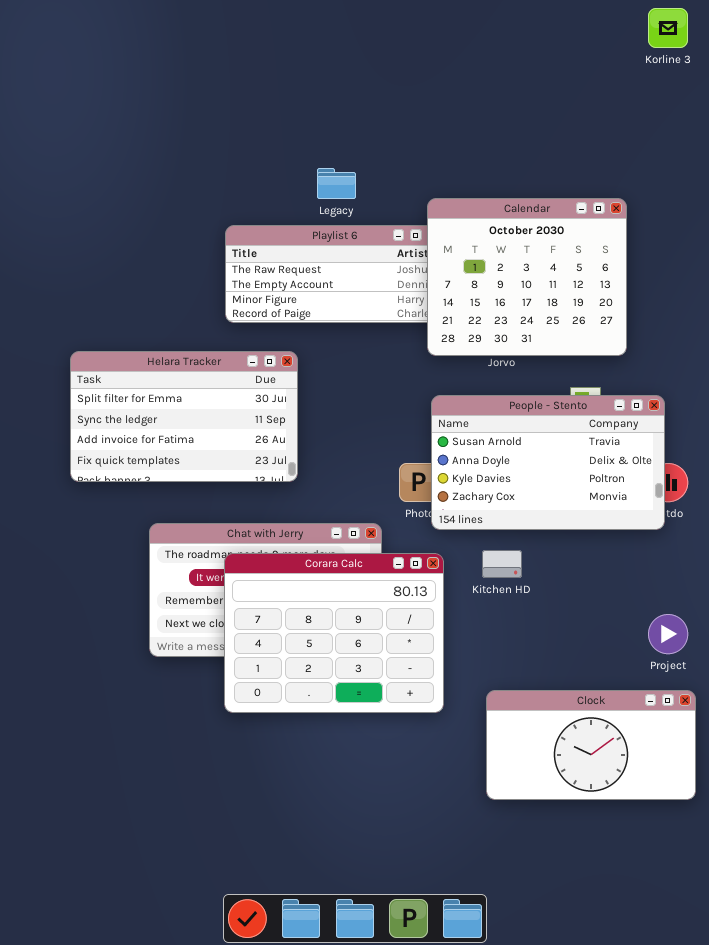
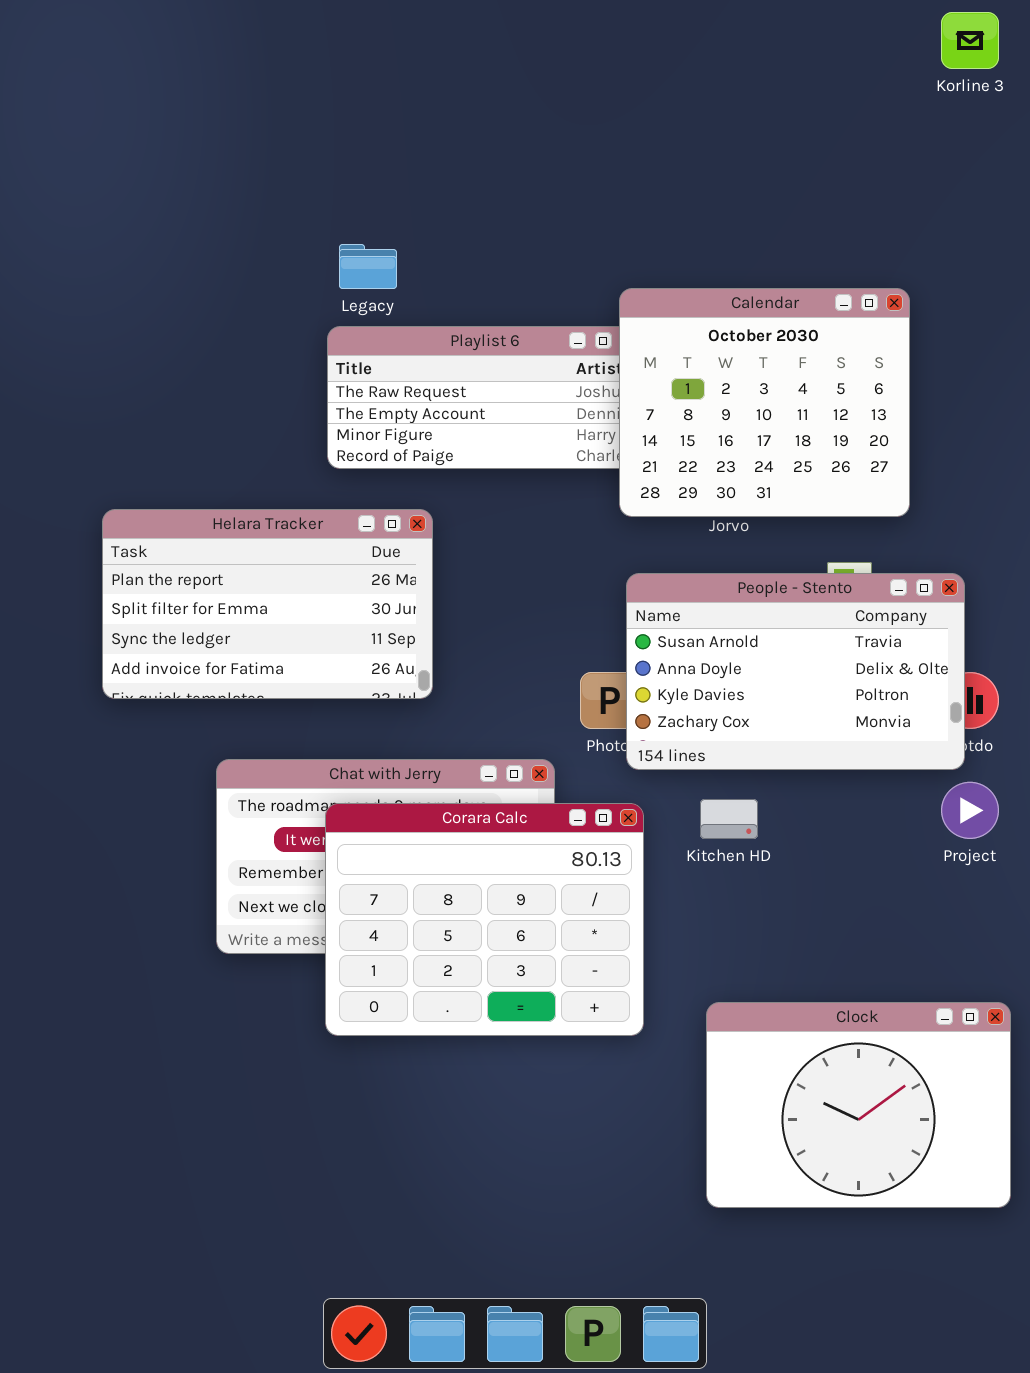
Legacy: [317,168,356,199] -> [339,244,397,289], moved
Helara Tracker: [70,351,298,482] -> [102,509,433,699], scrolled up 1 row
Project: [648,614,688,654] -> [941,782,999,839], moved
Clock: [486,690,696,800] -> [706,1002,1011,1208], resized

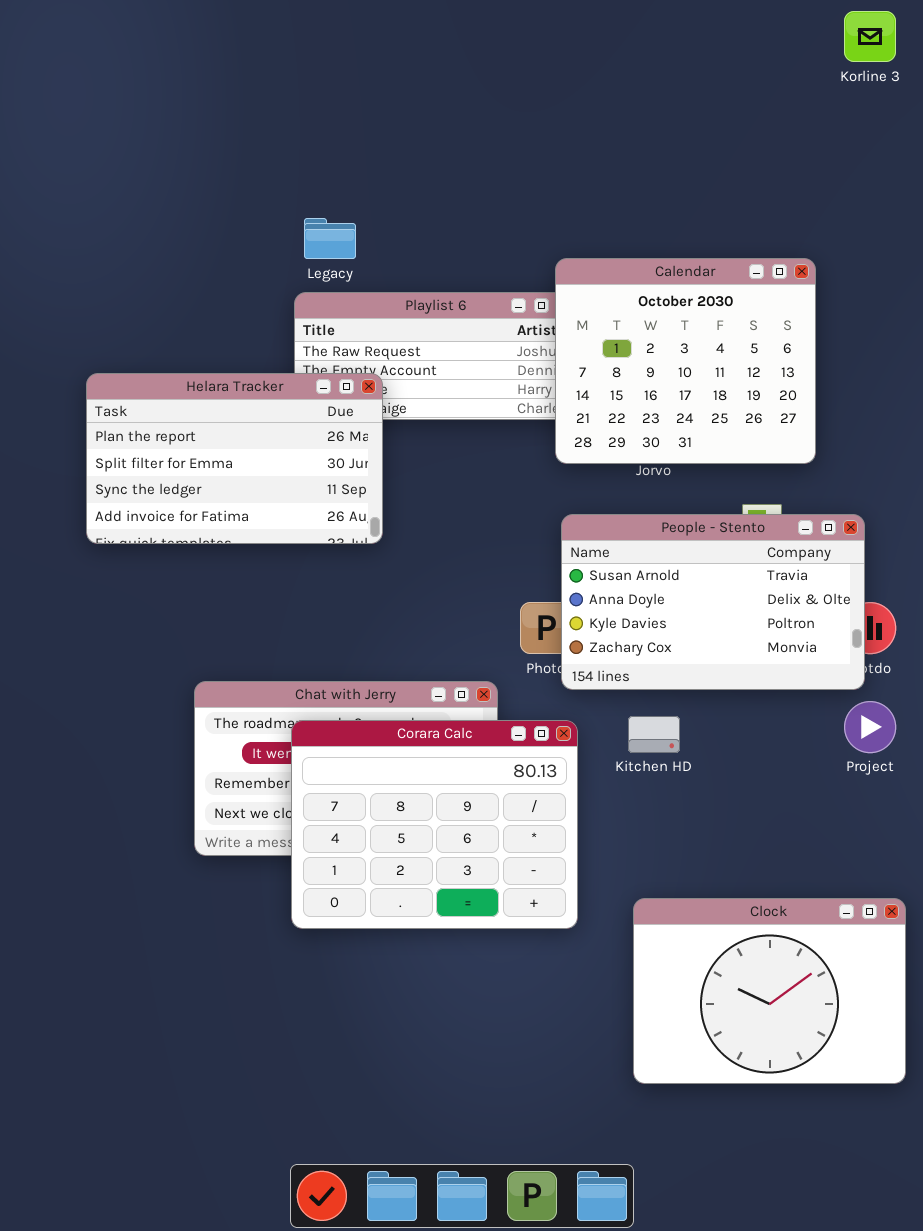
Helara Tracker: [102,509,433,699] -> [86,373,383,544], moved

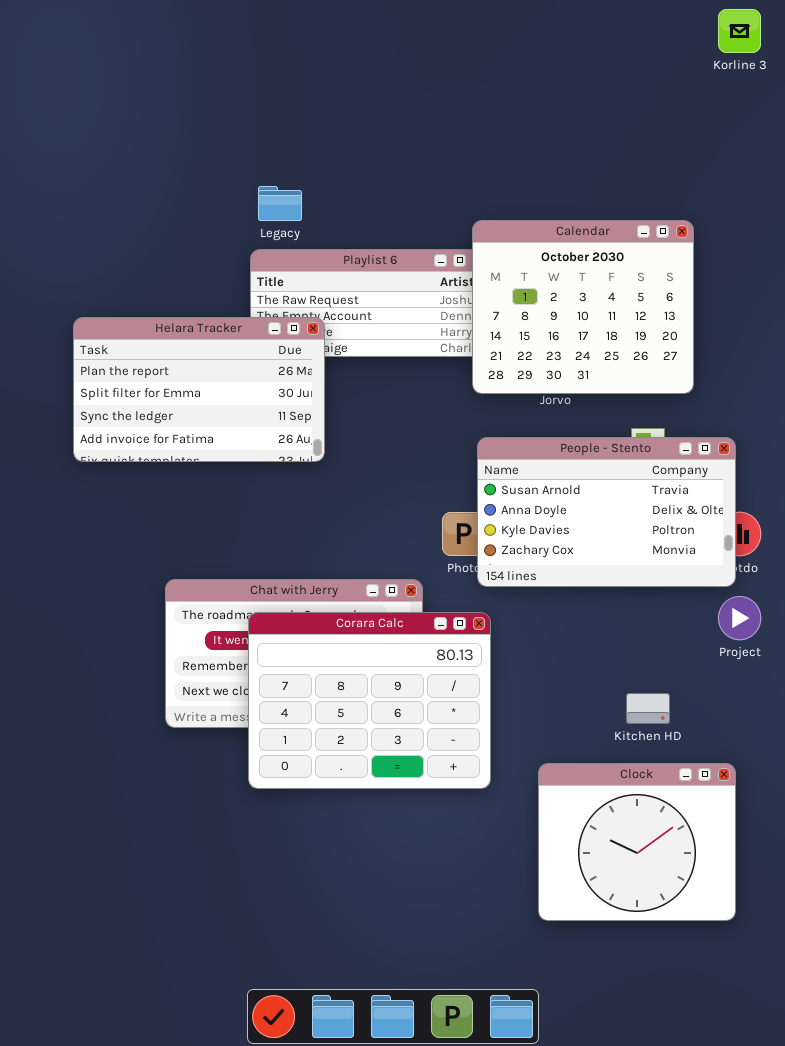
Kitchen HD: [628,716,680,753] -> [626,693,670,724], moved
Clock: [633,898,906,1084] -> [538,763,736,921], resized

